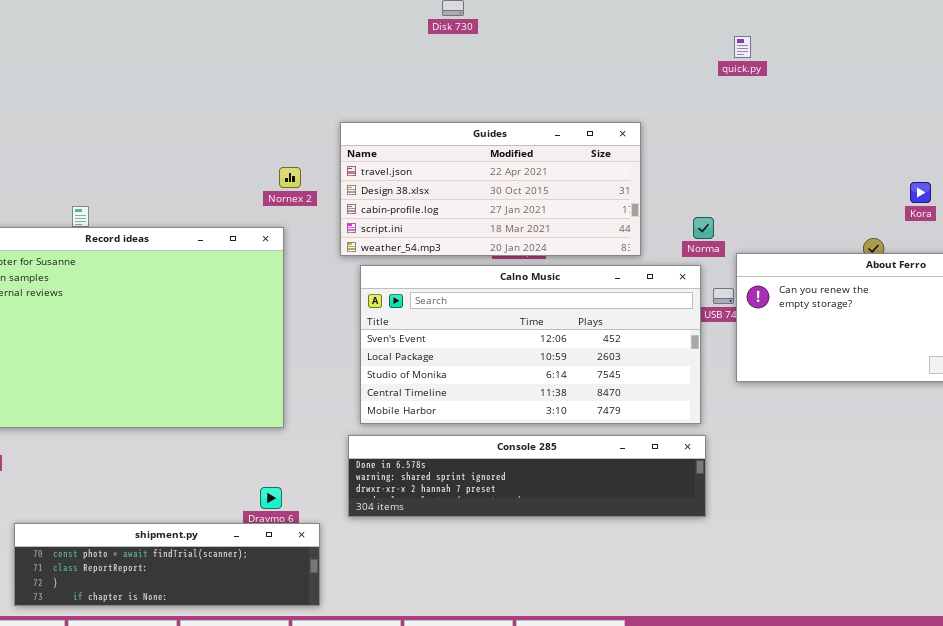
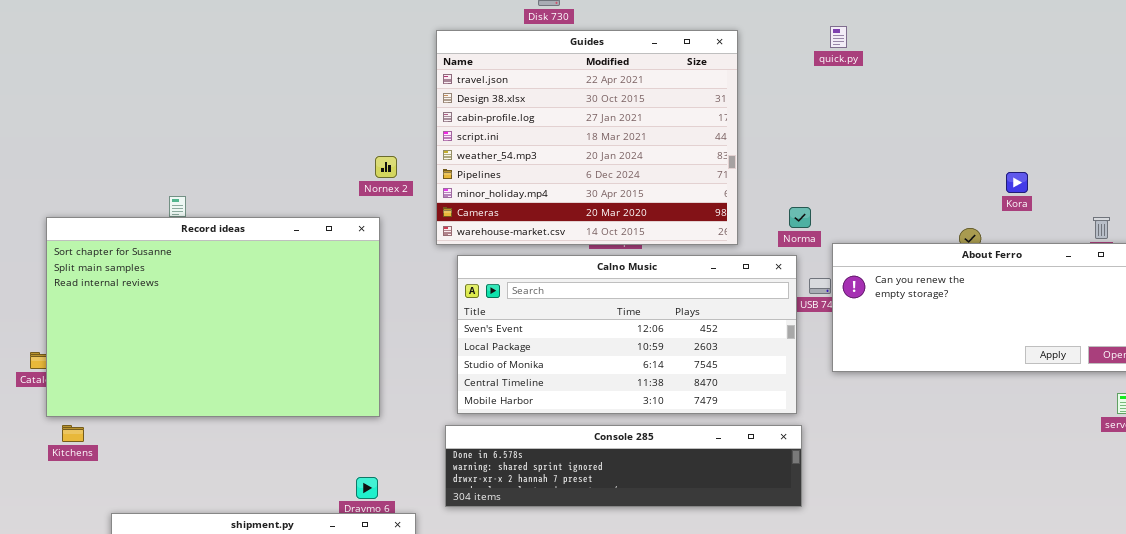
Guides: [340,122,641,256] -> [436,30,738,245], resized

